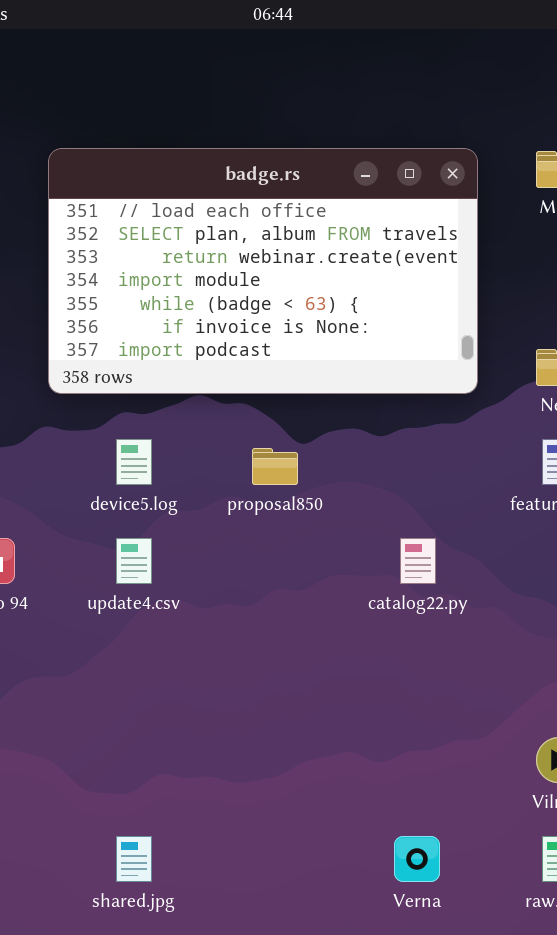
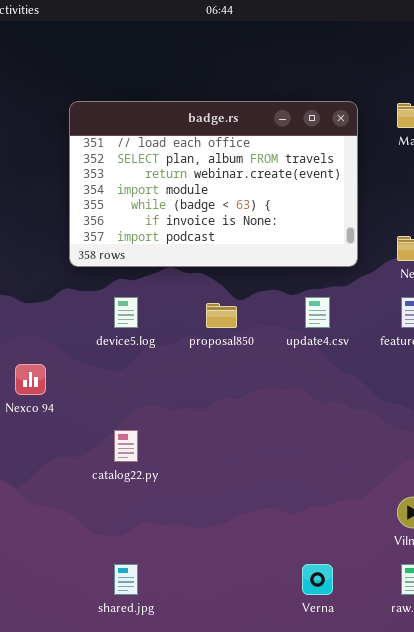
update4.csv: [116,538,152,584] -> [305,297,330,328], moved
catalog22.py: [400,538,436,584] -> [114,430,138,462], moved

